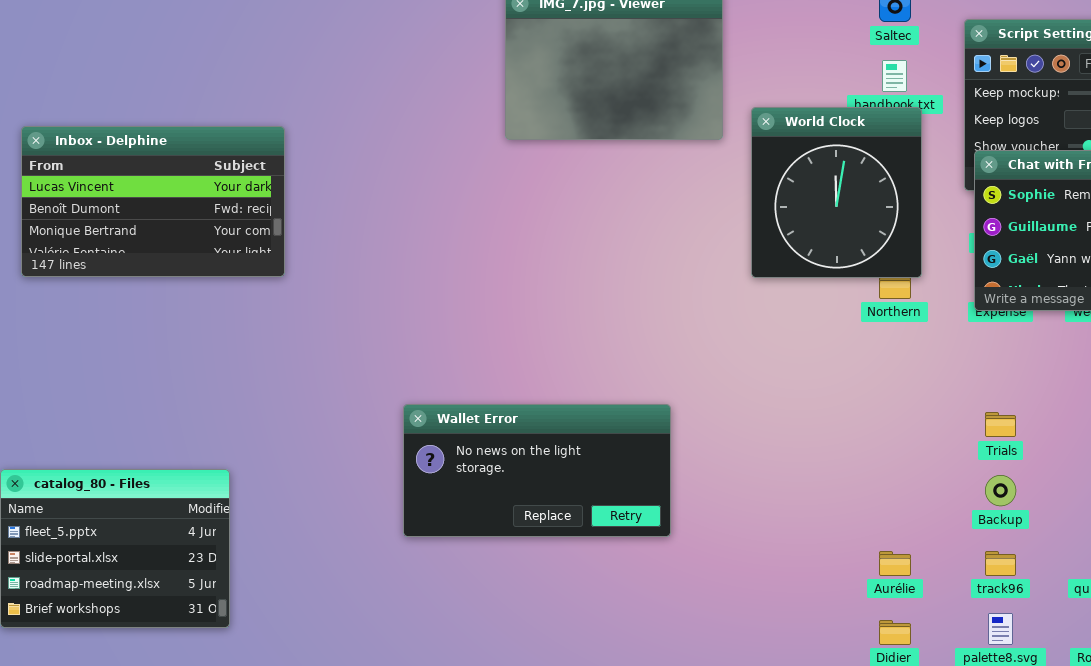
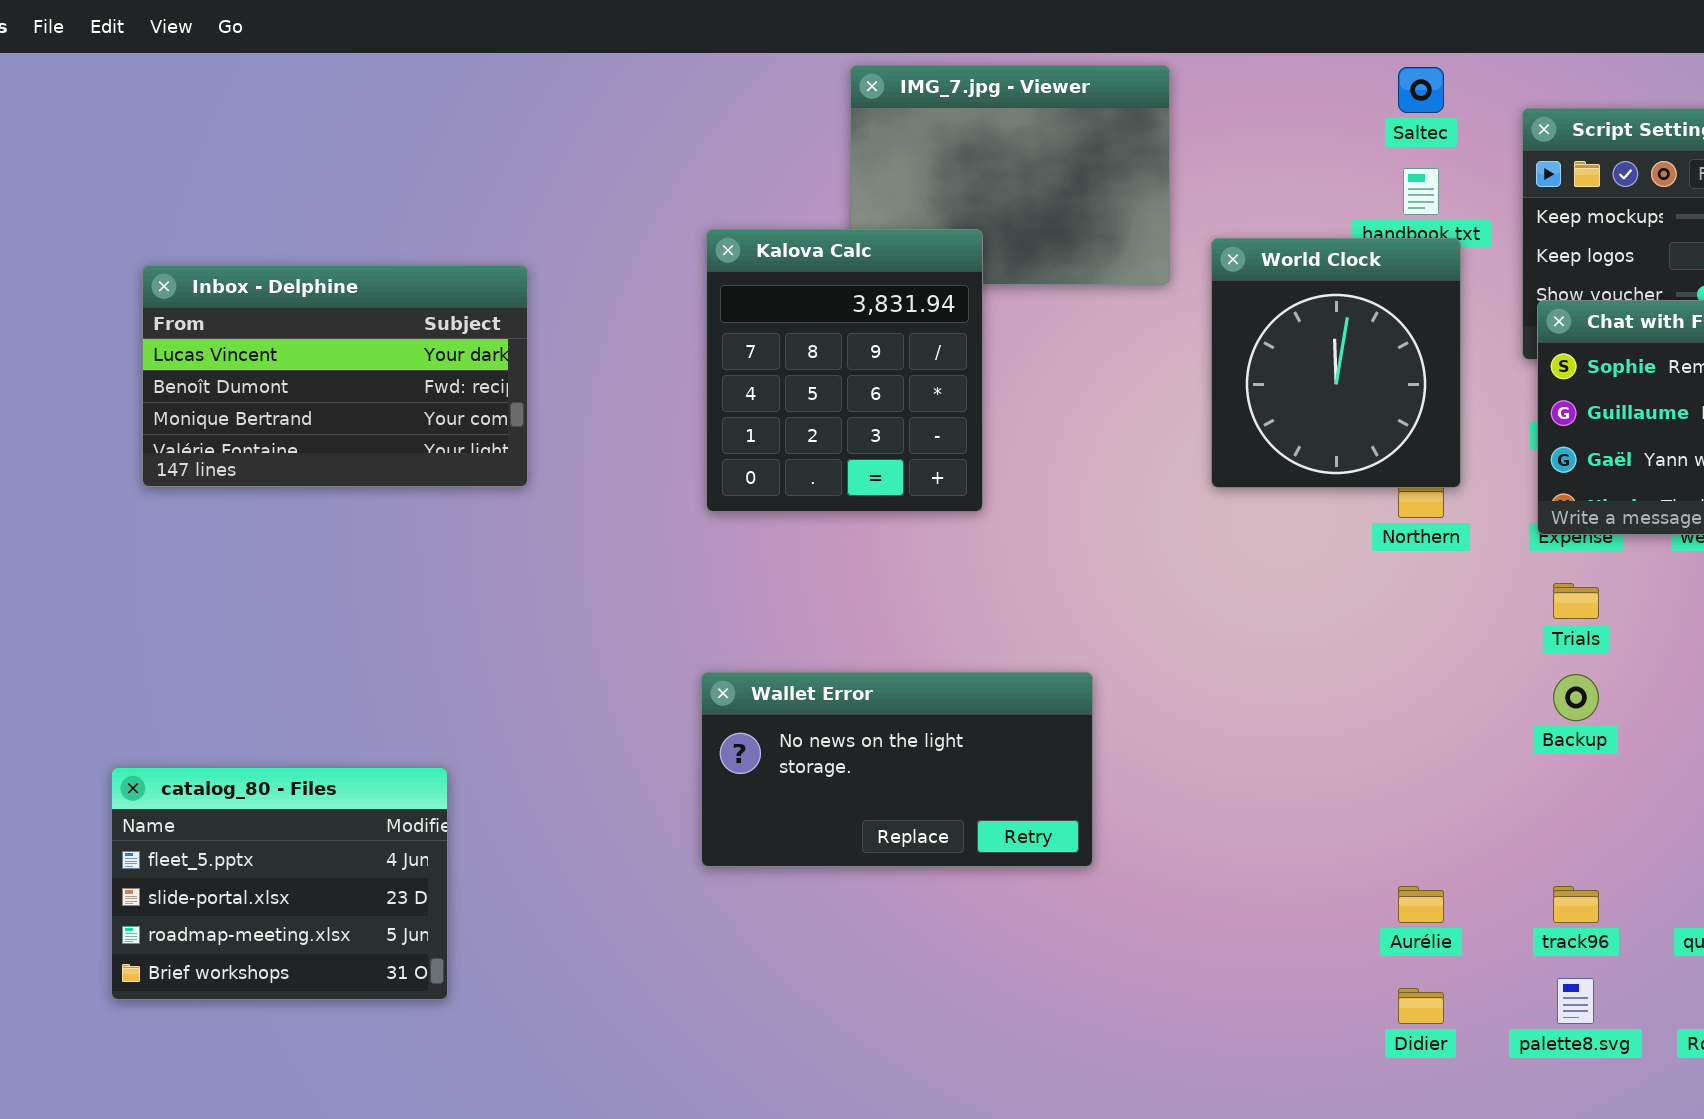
Kalova Calc: none -> [706,229,983,512], opened
Trials: [985,412,1016,437] -> [1553,583,1599,619], moved
Backup: [985,475,1016,506] -> [1553,674,1599,721], moved

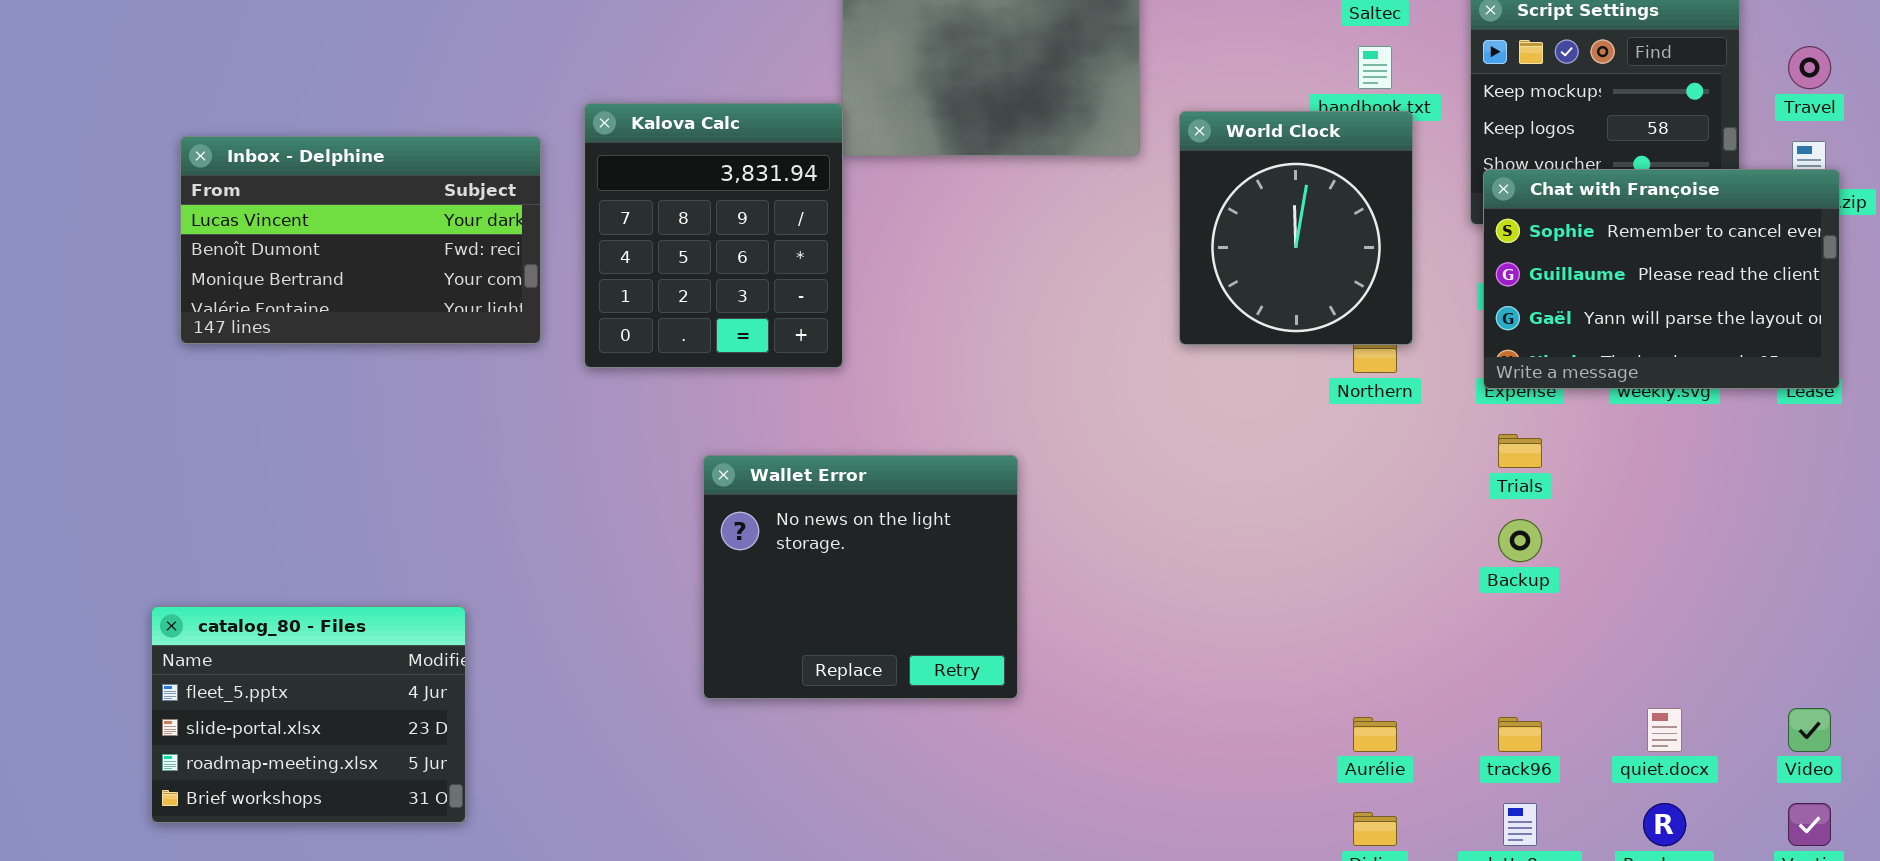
Kalova Calc: [706,229,983,512] -> [584,103,843,368], moved
Wallet Error: [701,672,1093,867] -> [703,455,1018,699], resized

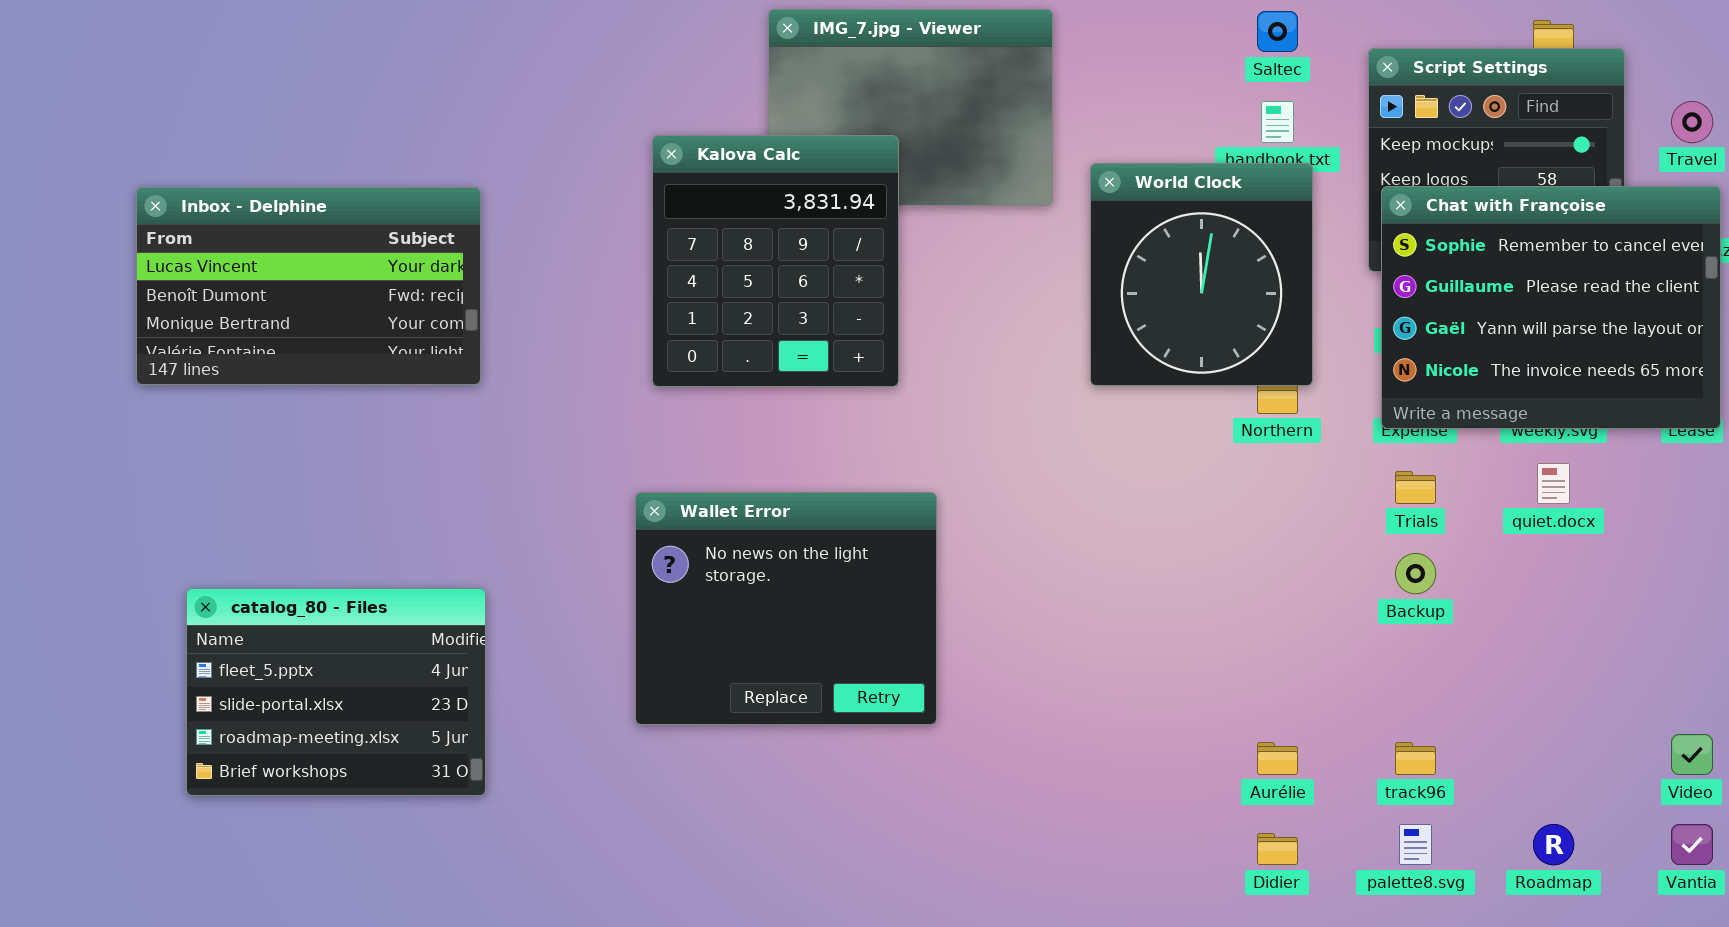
Kalova Calc: [584,103,843,368] -> [652,135,899,387], moved
Chat with Françoise: [1483,169,1840,389] -> [1381,186,1721,429], resized
catalog_80 - Files: [151,606,466,823] -> [186,588,486,796], moved
quiet.docx: [1647,708,1682,752] -> [1537,463,1570,504], moved

